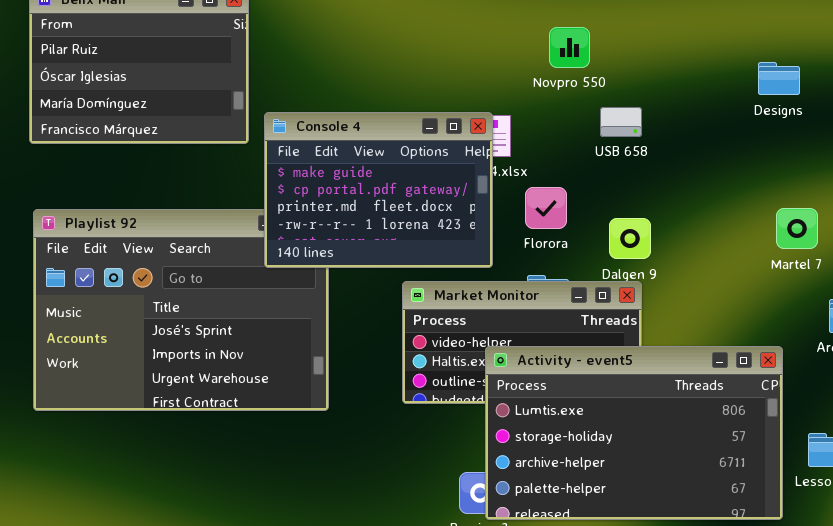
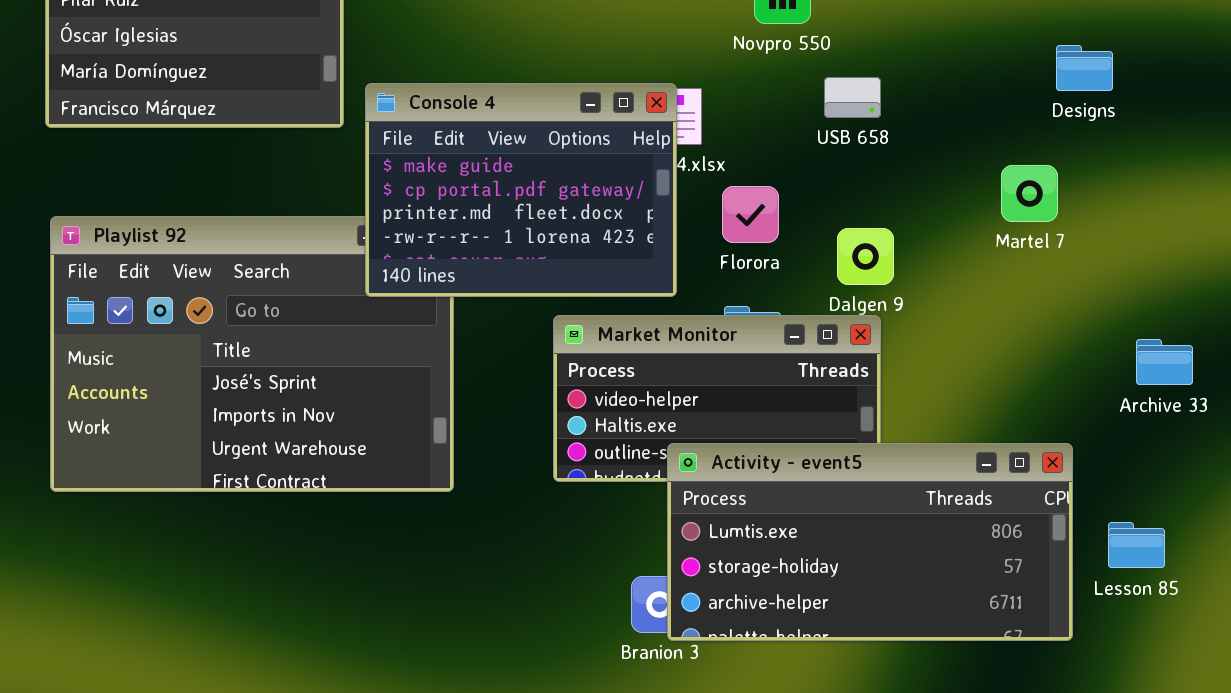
Designs: [758,62,800,95] -> [1056,45,1113,91], moved
Martel 7: [776,208,818,249] -> [1001,165,1058,222], moved
Activity - event5: [485,346,783,520] -> [667,443,1073,641], resized

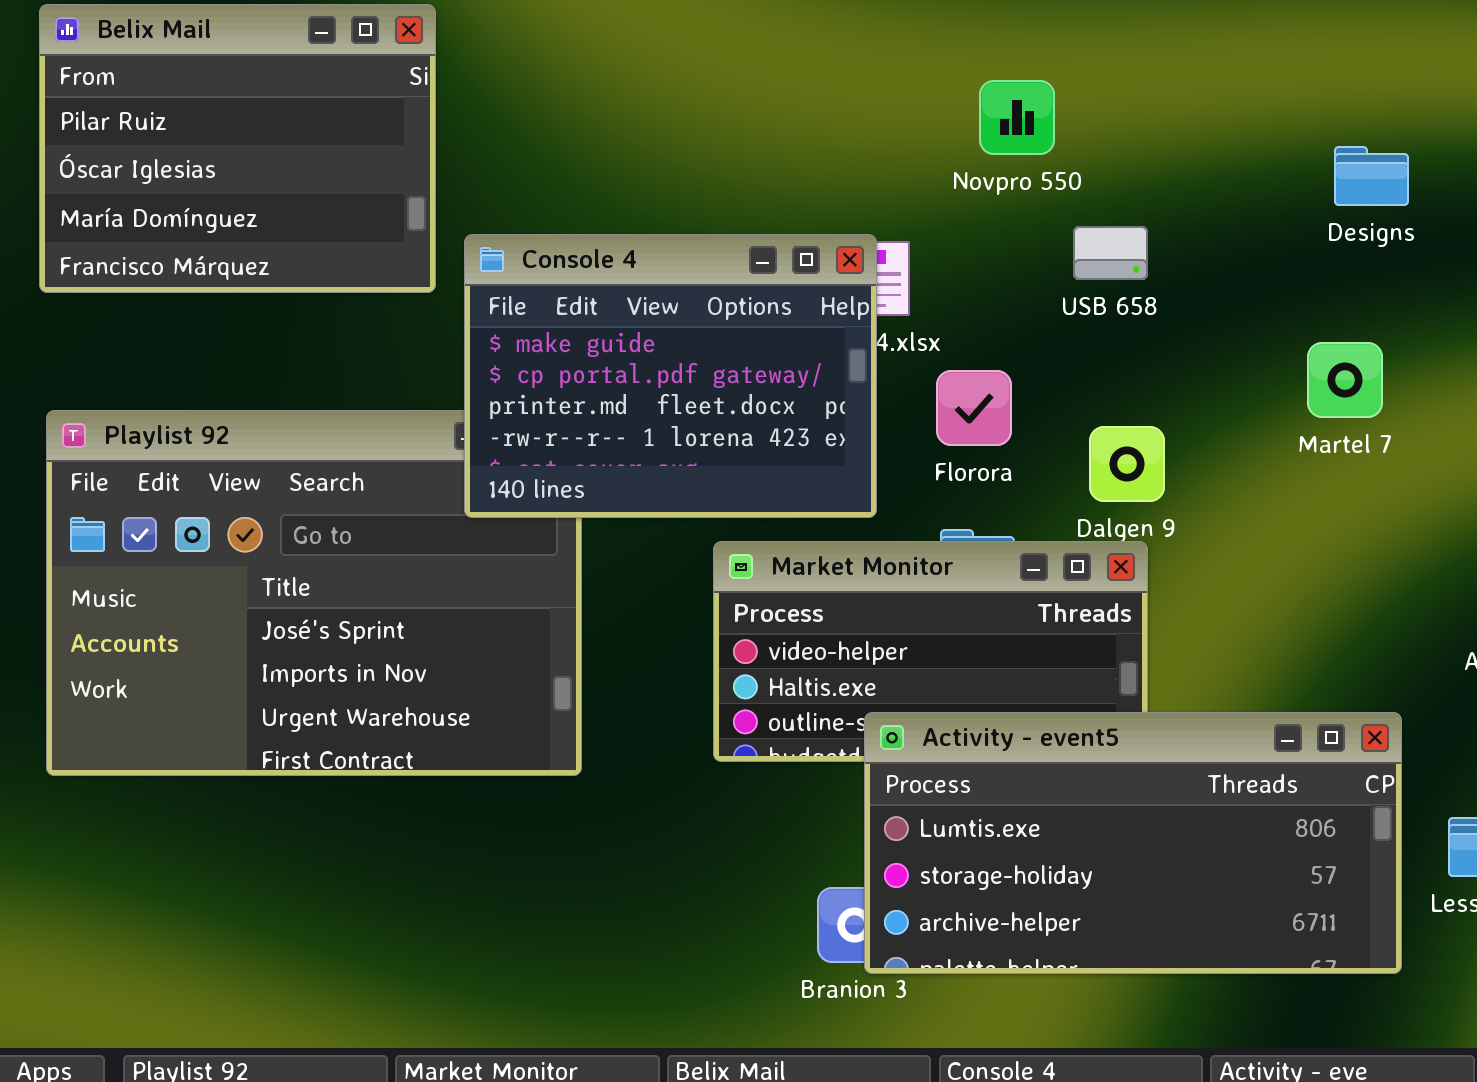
Designs: [1056,45,1113,91] -> [1334,146,1409,206], moved

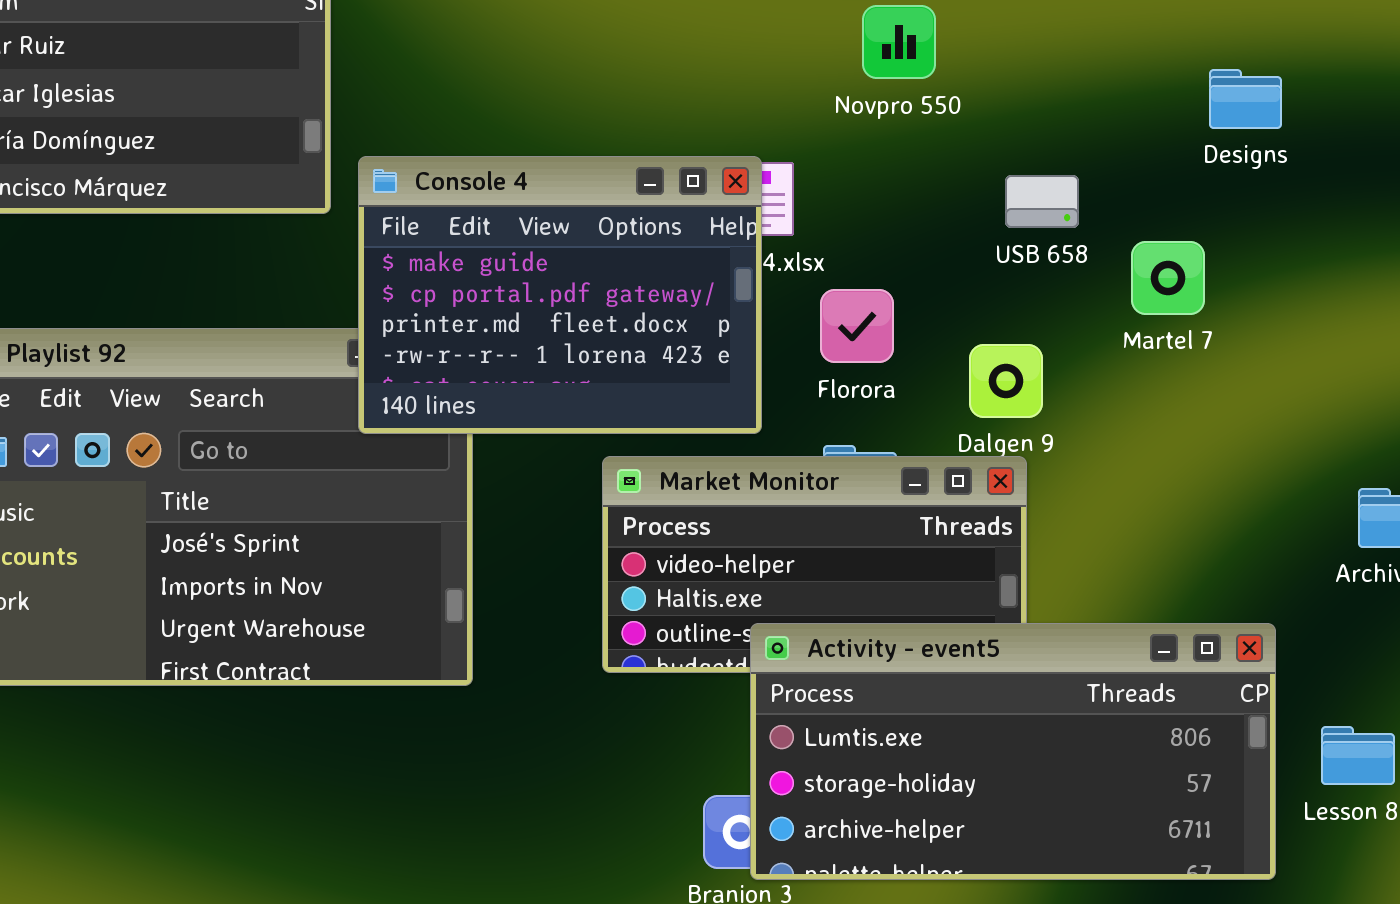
USB 658: [1073,226,1148,280] -> [1005,175,1079,228], moved
Martel 7: [1307,342,1383,418] -> [1131,241,1205,315], moved

